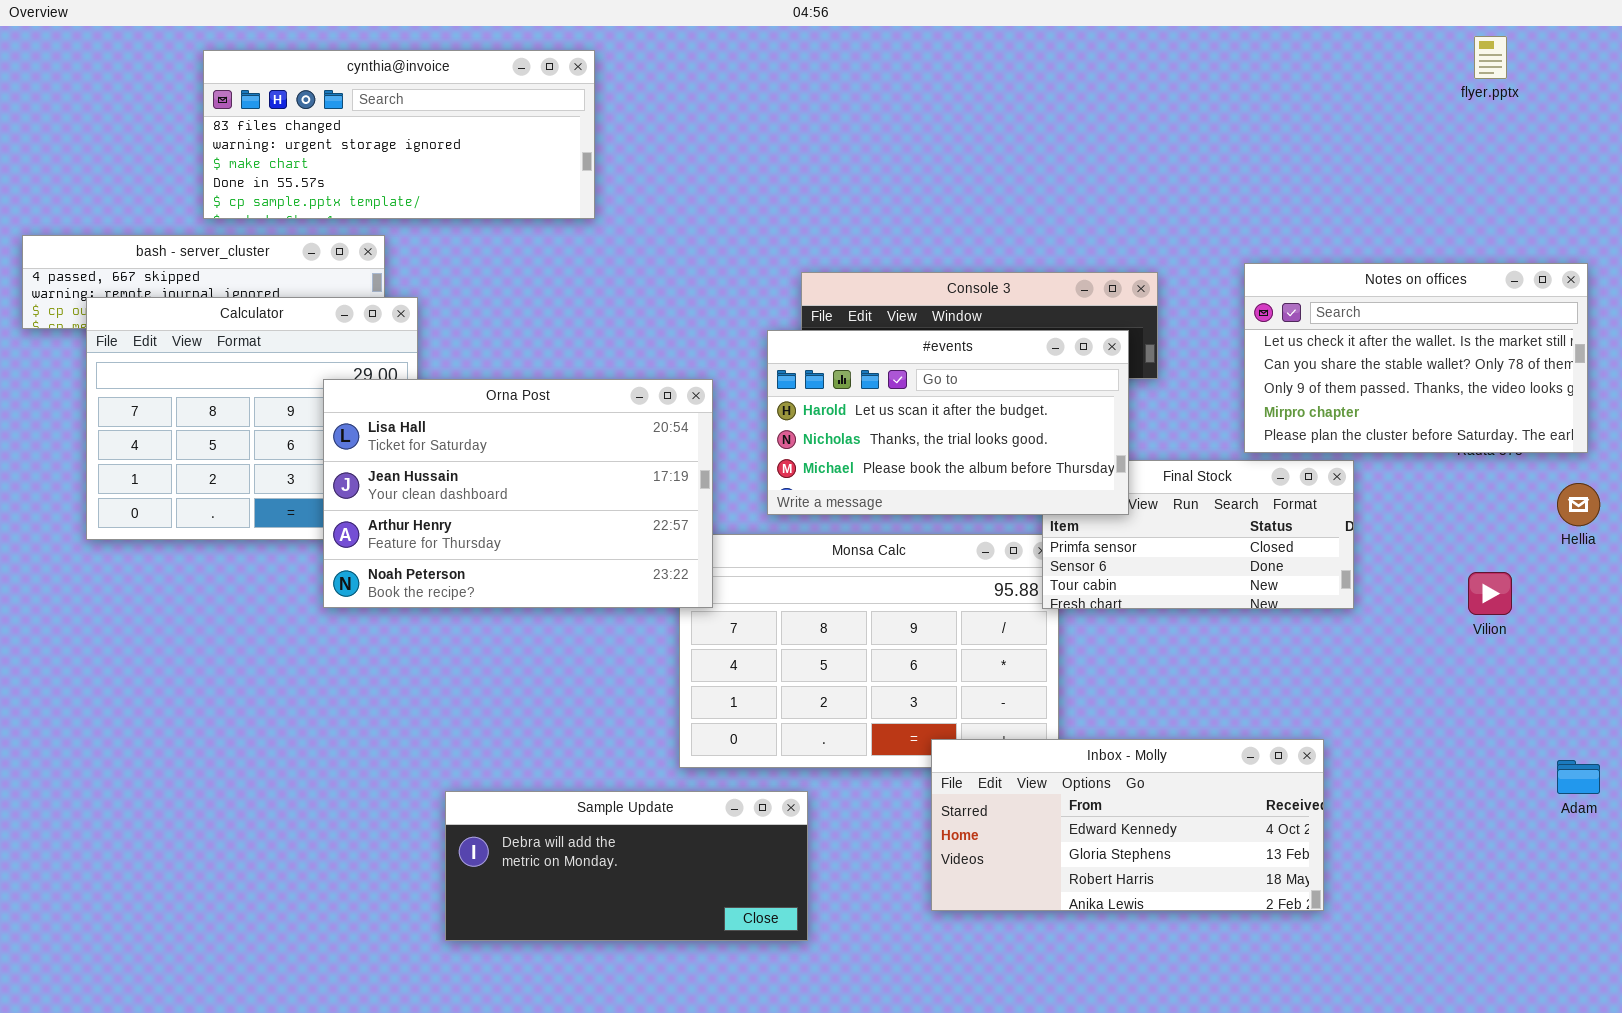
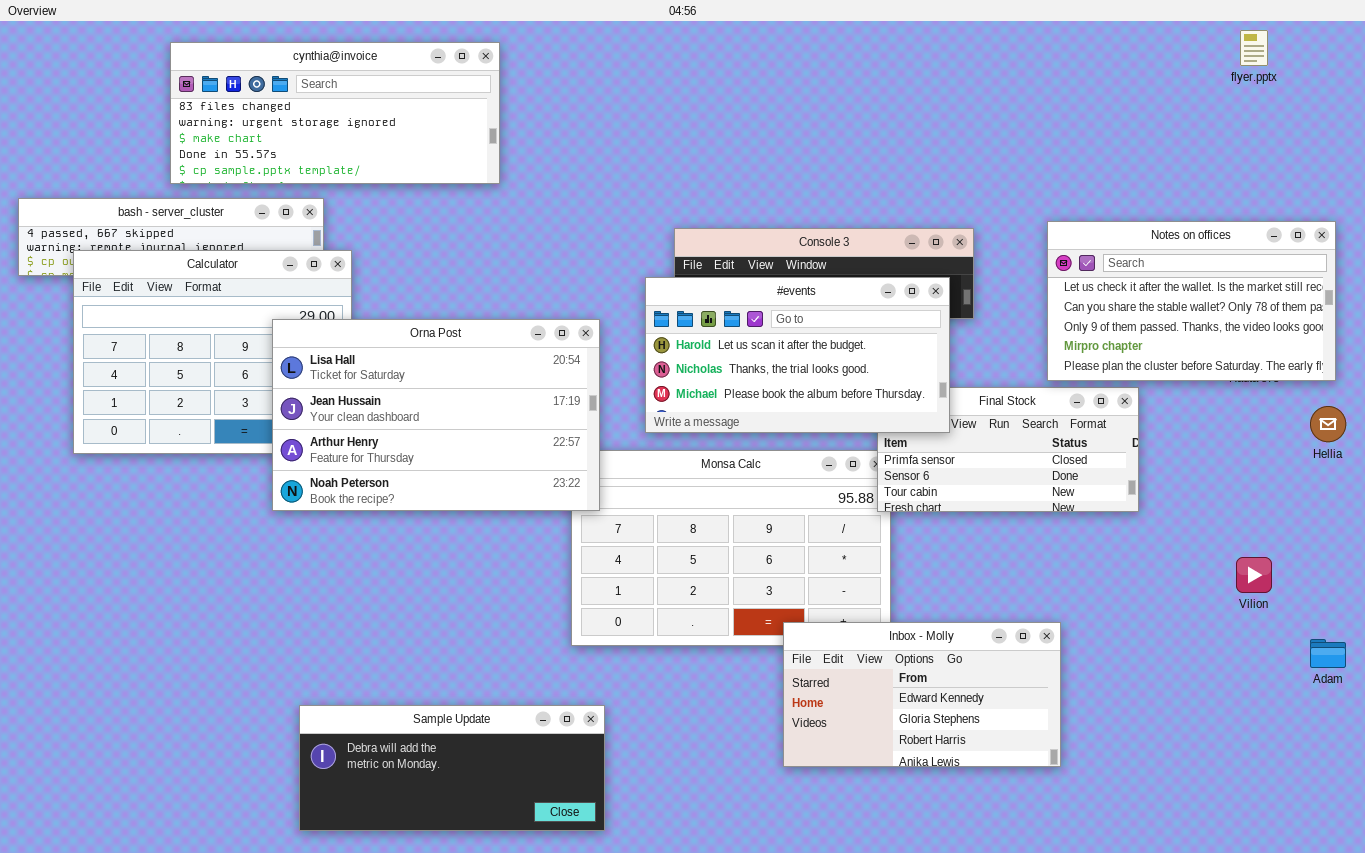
Vilion: [1468,572,1512,615] -> [1236,557,1272,593], moved
Inbox - Molly: [931,739,1324,911] -> [783,622,1061,767], resized
Sample Update: [445,791,808,941] -> [299,705,605,831], moved

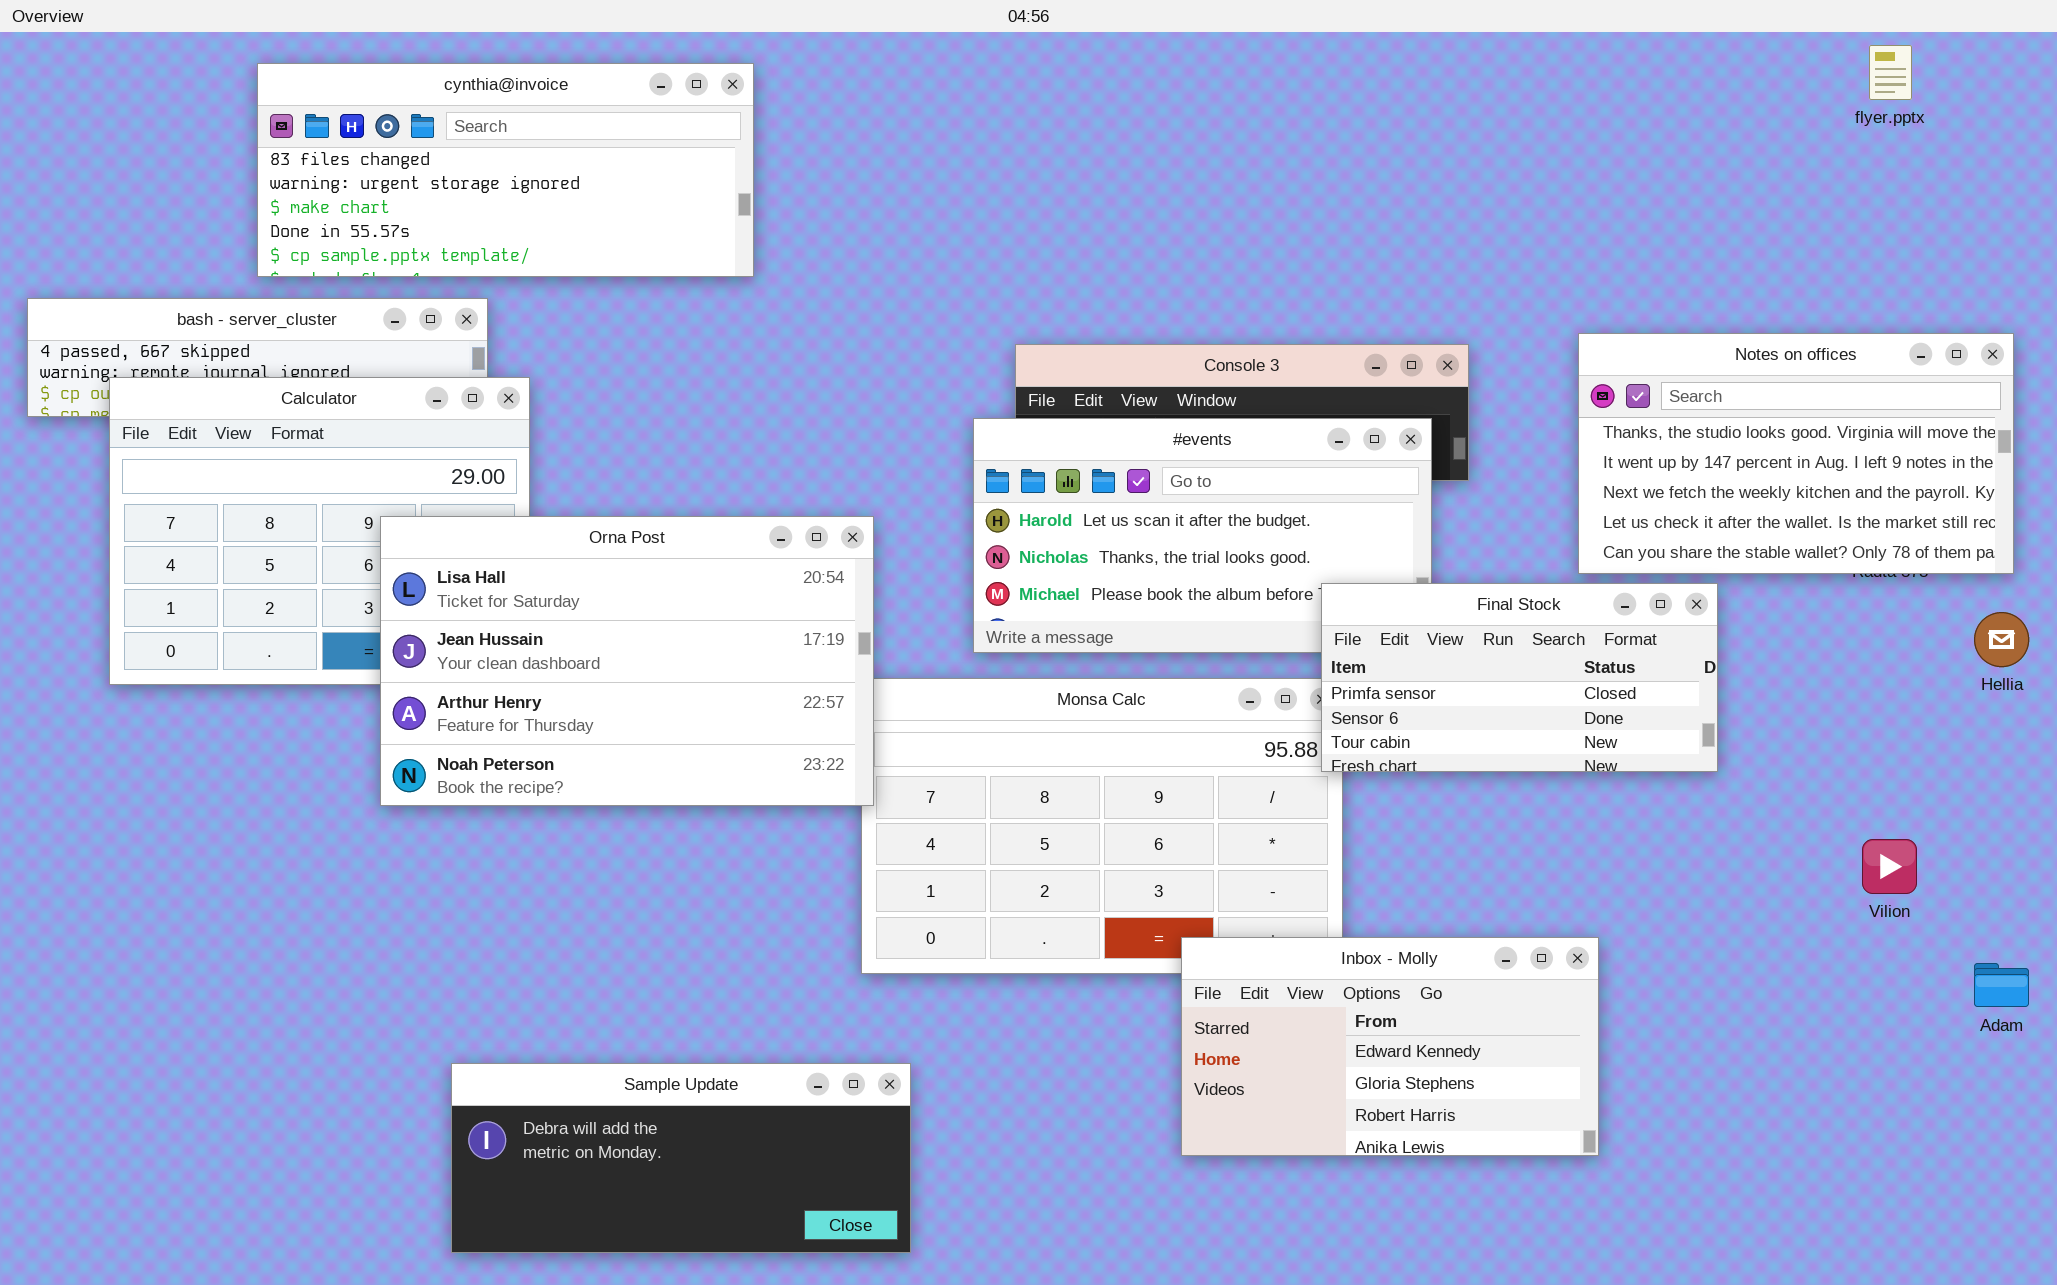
Notes on offices: [1047,221,1336,381] -> [1578,333,2014,574], scrolled up 3 rows
Orna Post: [272,319,600,511] -> [380,516,874,806], moved
Final Stock: [877,387,1139,512] -> [1321,583,1718,772], raised

